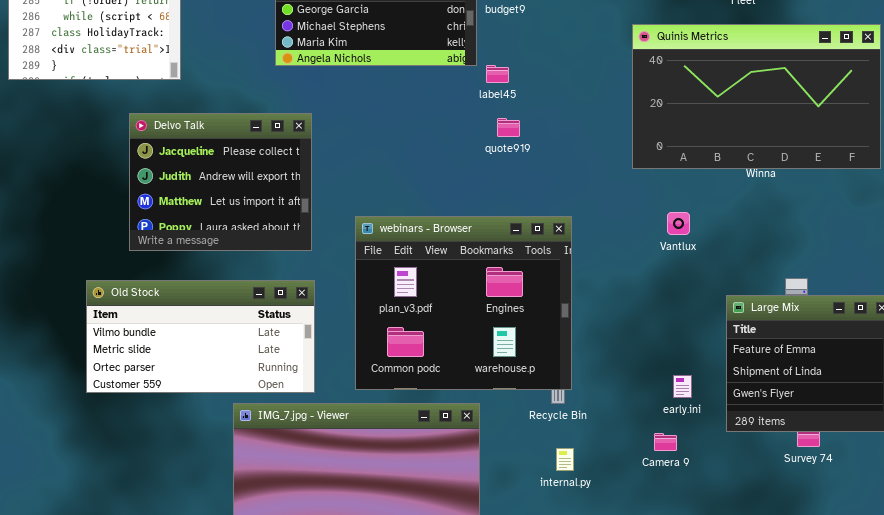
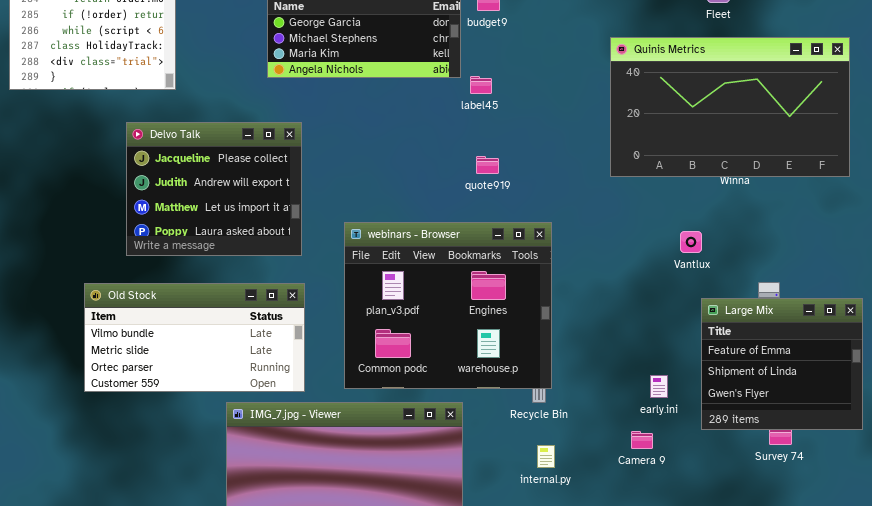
quote919: [497,118,520,137] -> [476,156,499,174], moved
Vantlux: [667,212,690,235] -> [680,231,702,253], moved

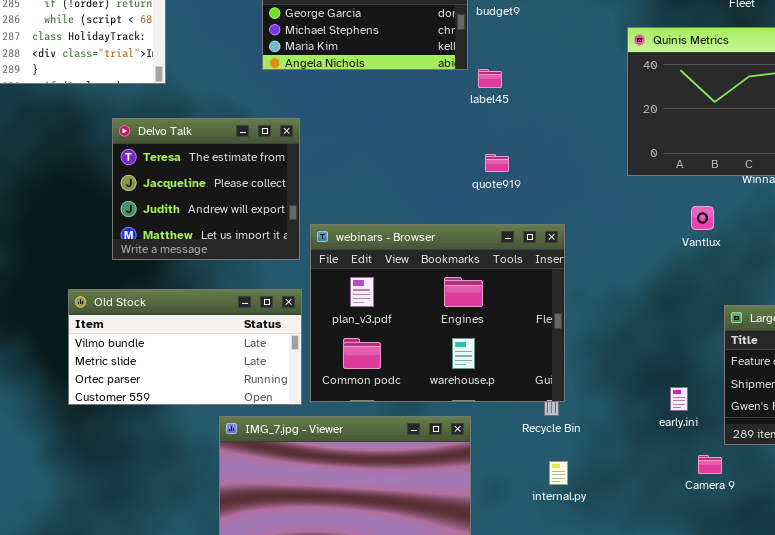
Delvo Talk: [126,122,302,256] -> [112,118,300,260], scrolled up 1 row
webinars - Browser: [344,222,552,389] -> [310,224,565,402], resized
Vantlux: [680,231,702,253] -> [691,206,714,230], moved
Camera 9: [631,431,653,449] -> [698,455,722,474], moved

